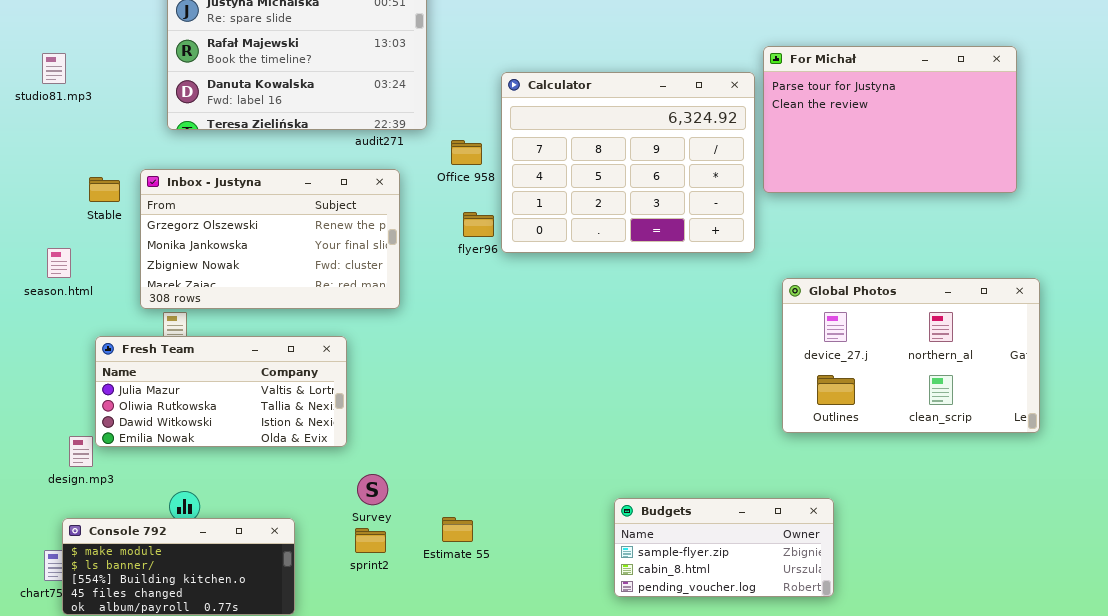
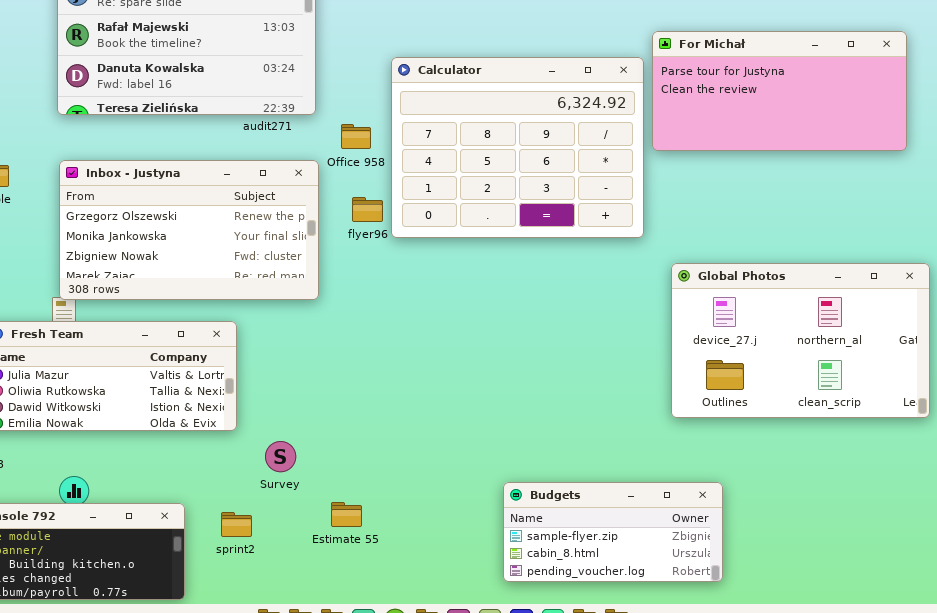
For Michał: [763,46,1017,193] -> [652,31,907,151], resized
Inbox - Justyna: [140,169,400,309] -> [59,160,319,300], moved
Survey: [357,474,388,505] -> [265,441,296,472], moved
sprint2: [355,528,386,553] -> [221,512,252,537], moved

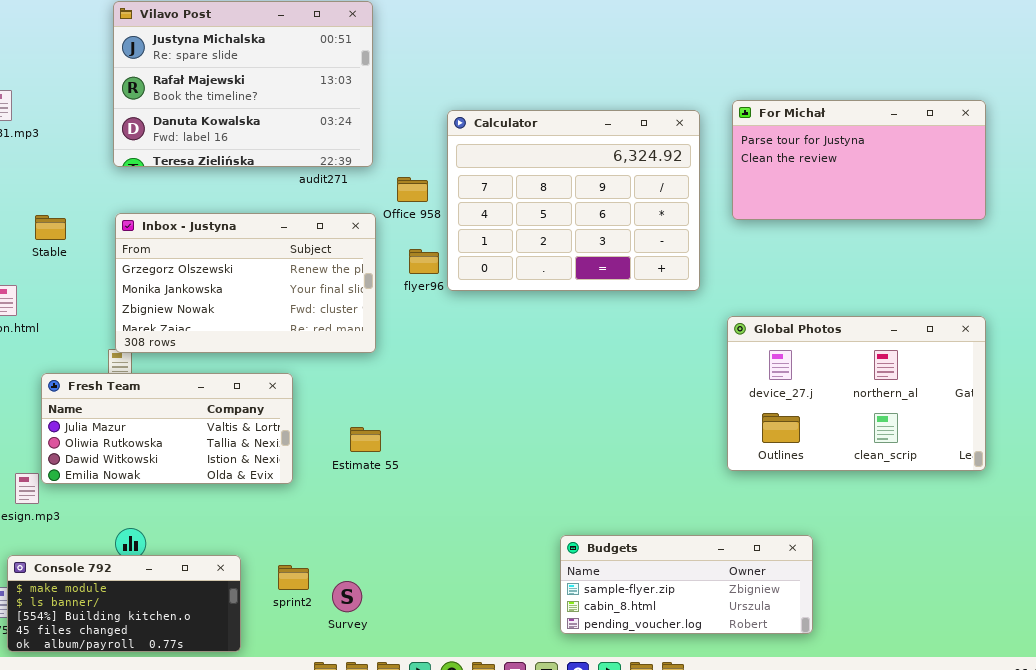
For Michał: [652,31,907,151] -> [732,100,986,220], moved
Survey: [265,441,296,472] -> [332,581,362,612], moved
Budgets: [503,482,723,582] -> [560,535,813,634], resized
Estimate 55: [331,502,362,527] -> [350,427,381,452], moved

